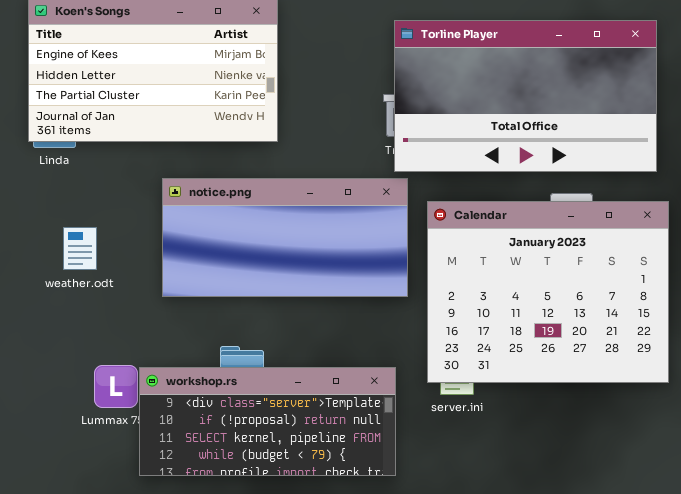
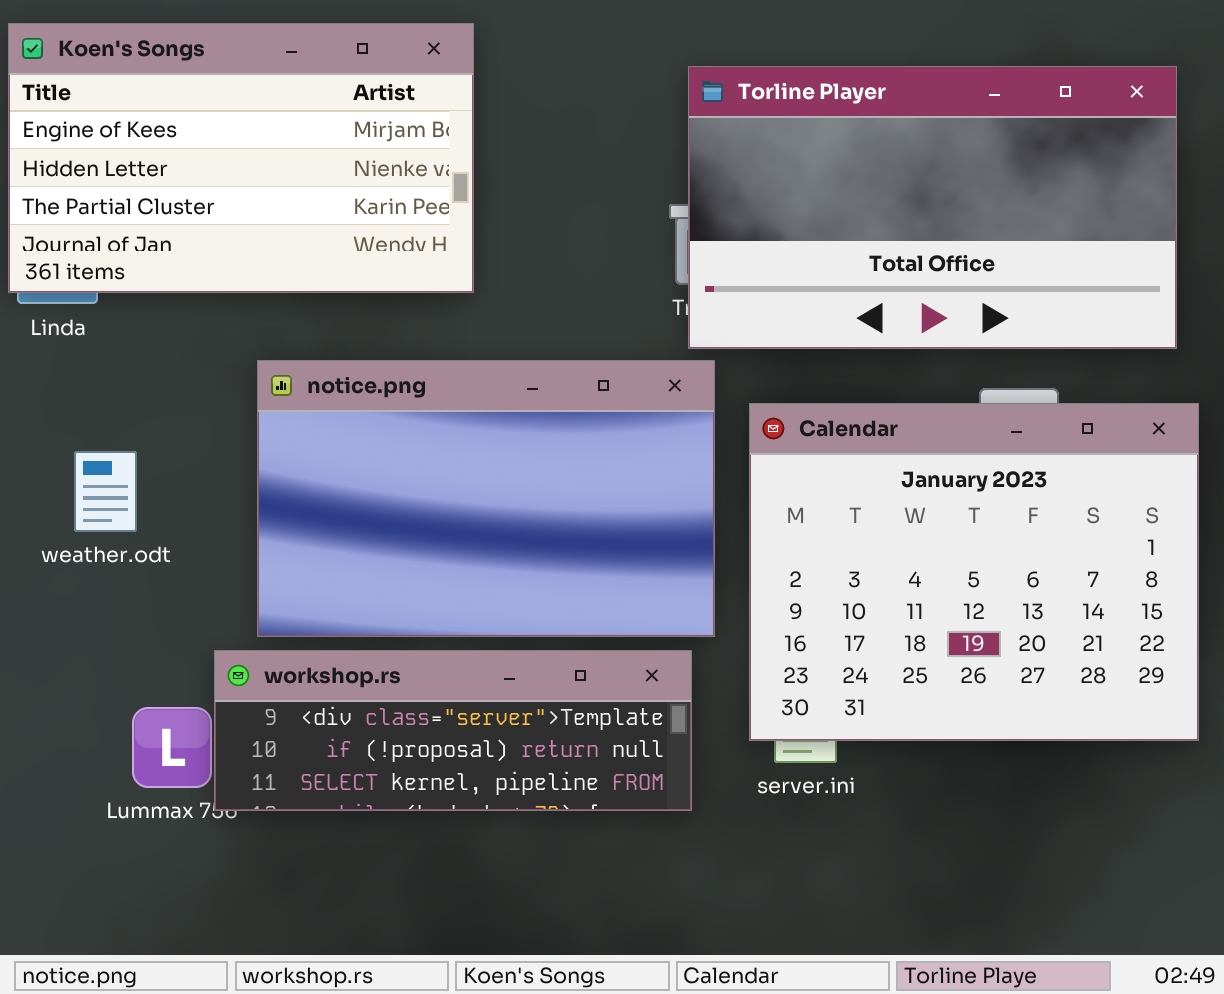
notice.png: [162,178,408,297] -> [257,360,715,637], resized
workshop.rs: [139,367,396,476] -> [214,650,692,811], moved, resized

